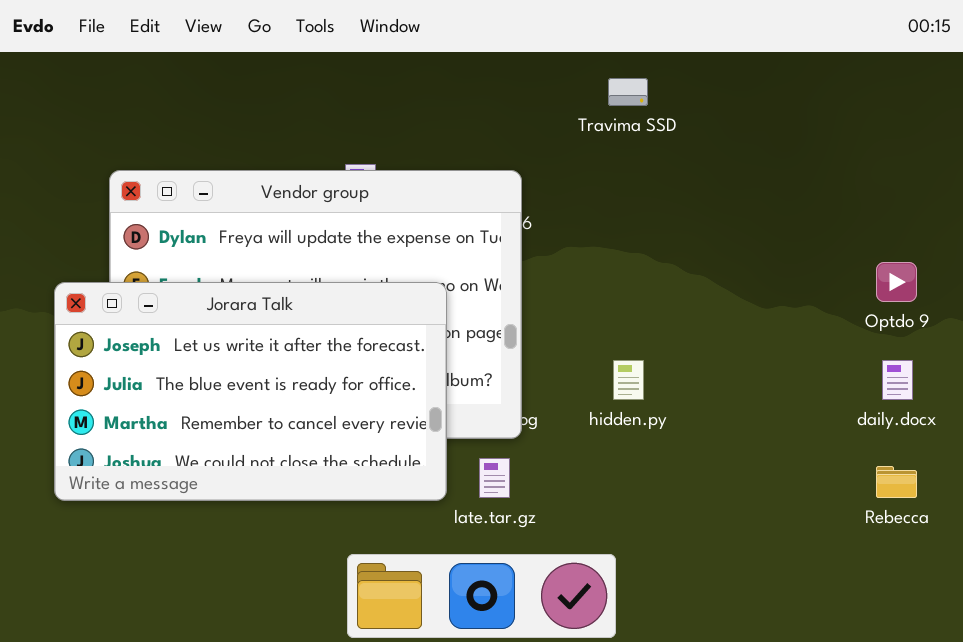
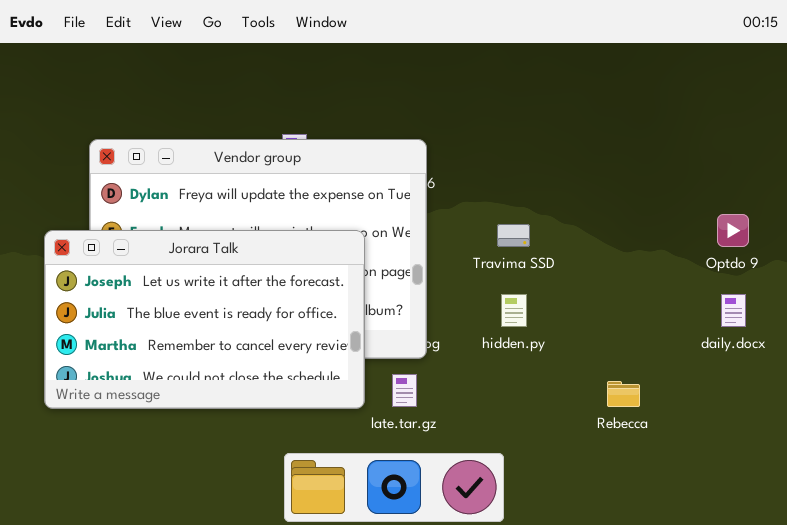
Travima SSD: [608,78,648,106] -> [497,224,530,247], moved
Rebecca: [876,466,917,498] -> [607,381,640,407], moved

